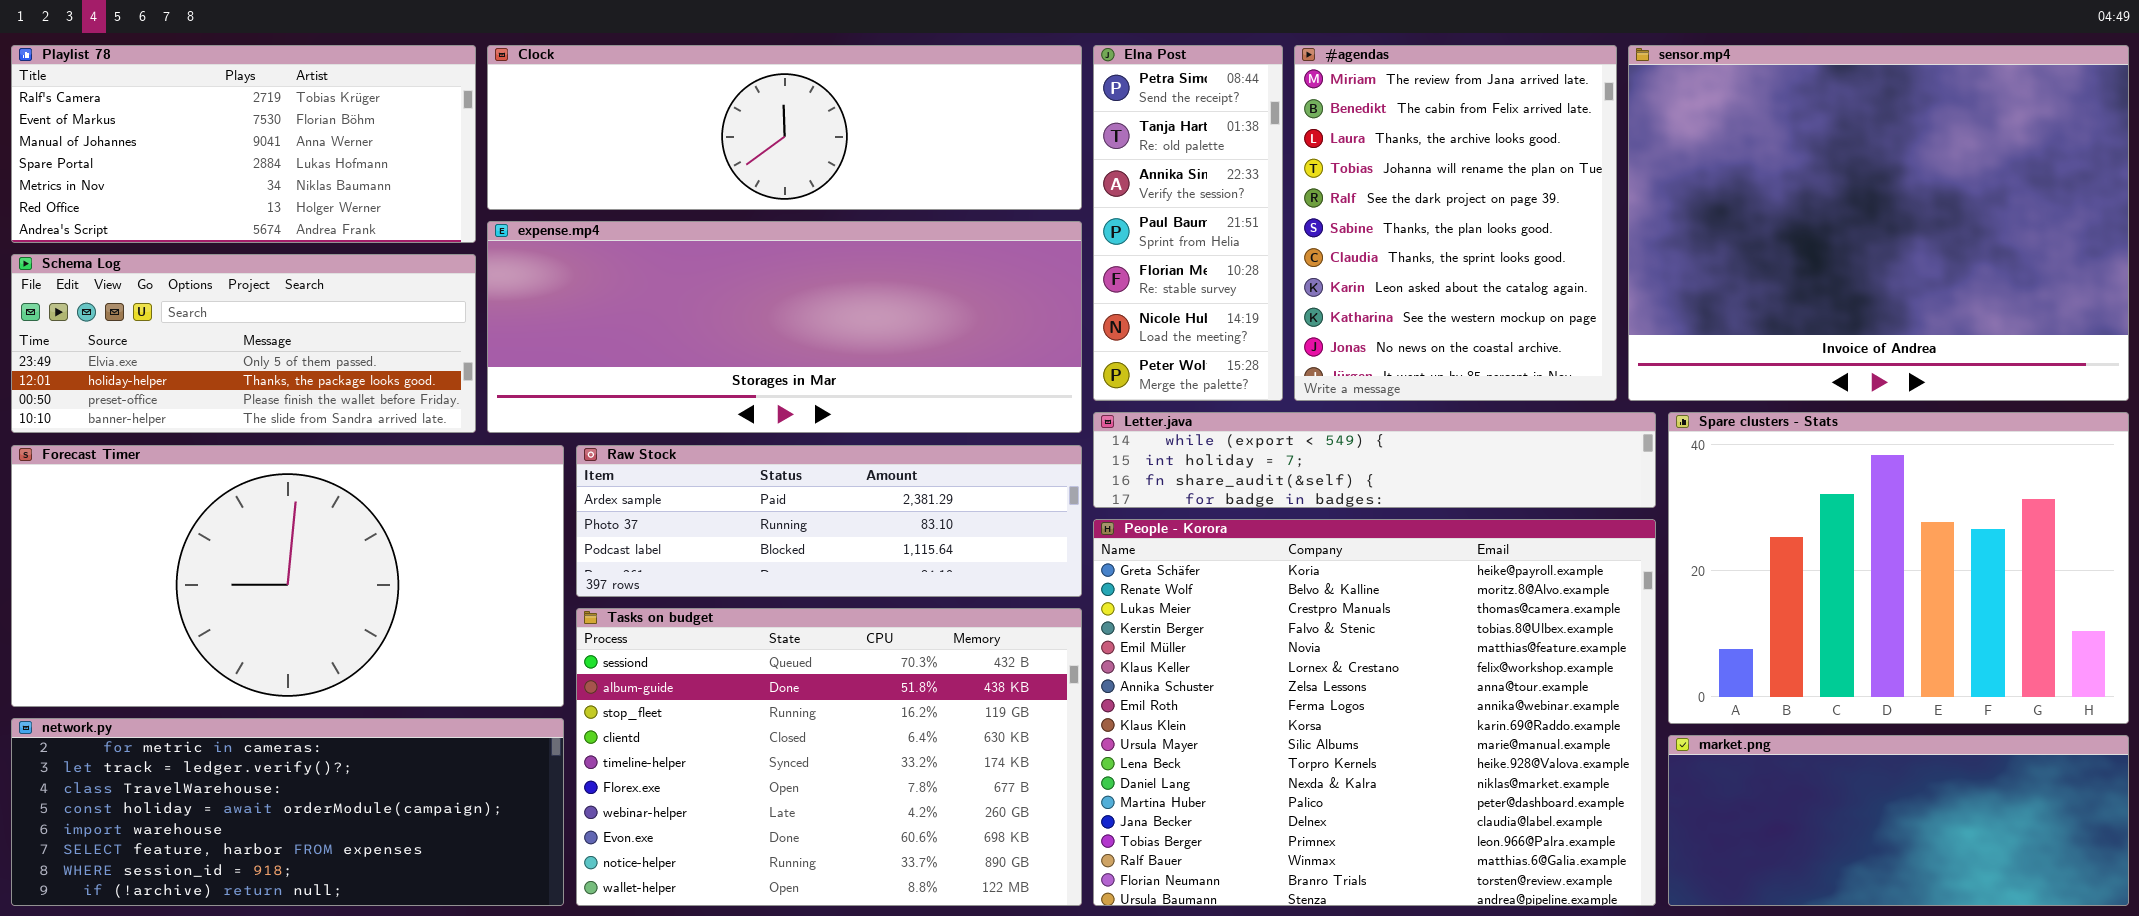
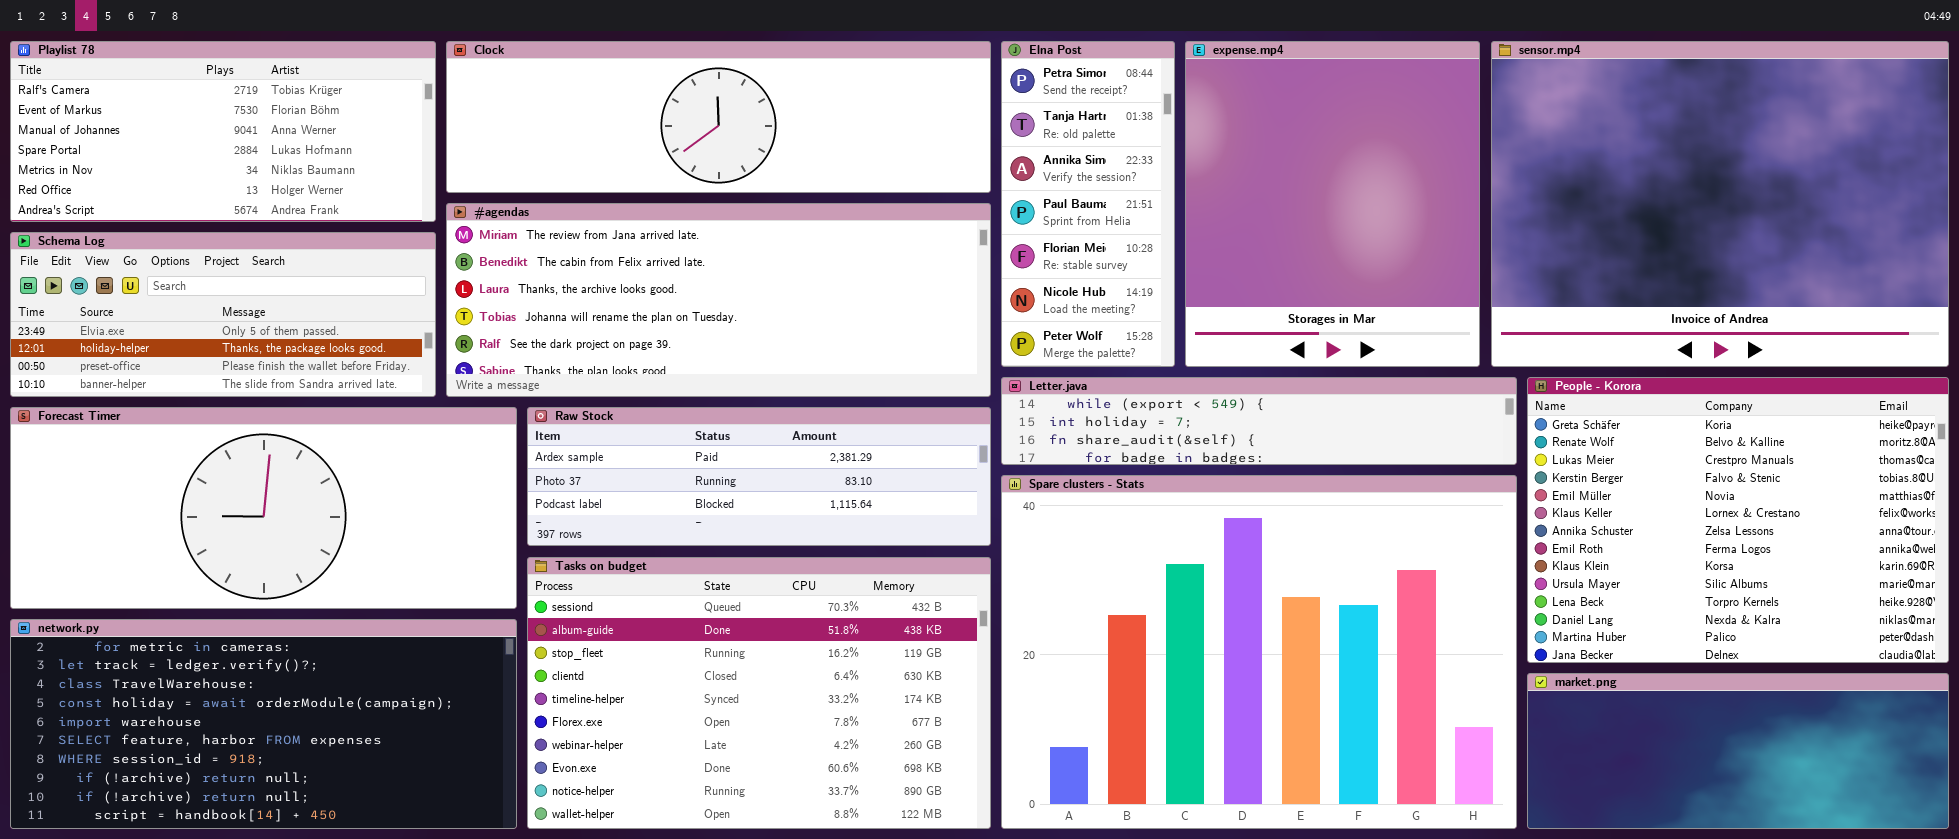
#agendas: [1294,45,1617,401] -> [446,203,991,397], moved, resized
expense.mp4: [487,221,1082,433] -> [1185,41,1480,367], moved, resized
Spare clusters - Stats: [1668,412,2129,724] -> [1001,475,1517,829], moved, resized
Forecast Timer: [11,445,564,707] -> [10,407,517,609], resized
People - Korora: [1093,519,1656,906] -> [1527,377,1949,663], moved, resized
network.py: [11,718,564,906] -> [10,619,517,829], resized

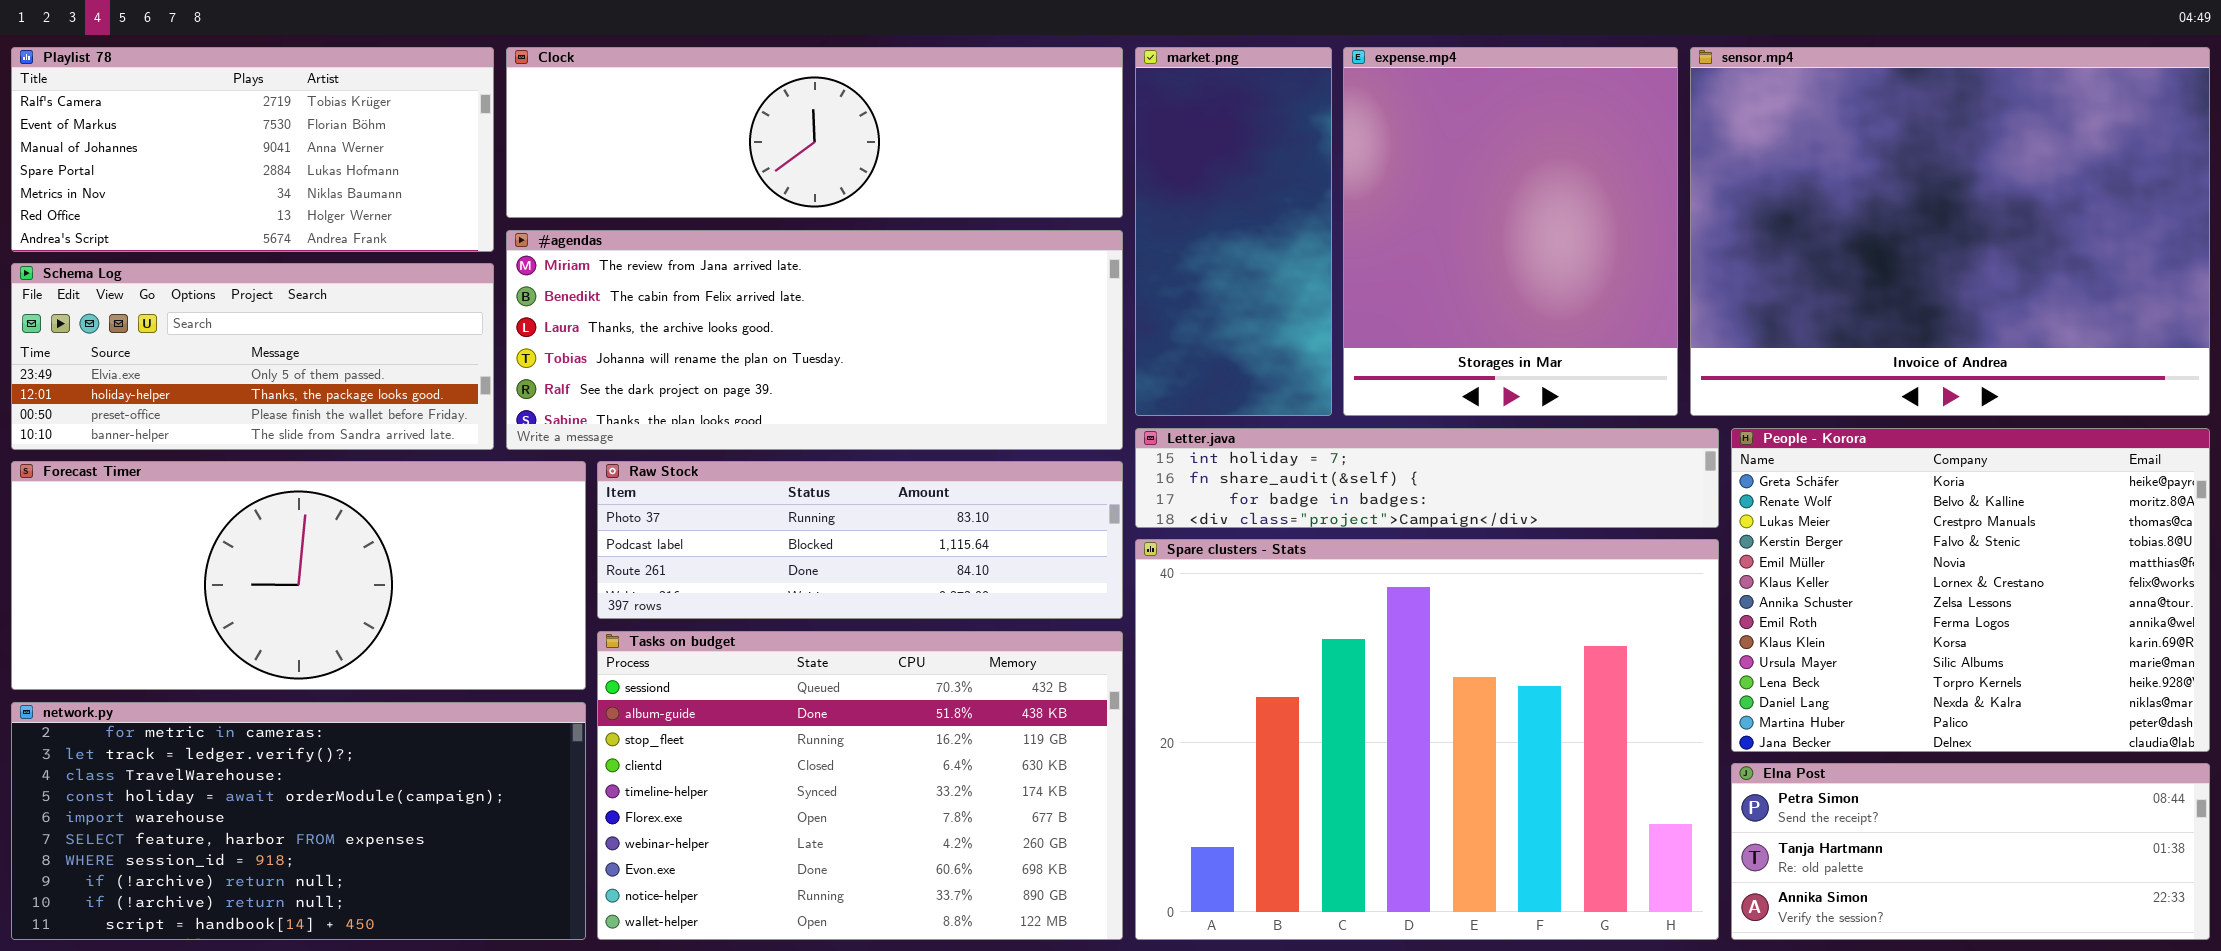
Elna Post: [1001,41,1175,367] -> [1731,763,2210,940], moved, resized
Letter.java: [1001,377,1517,465] -> [1135,428,1719,528], scrolled down 1 row
Raw Stock: [527,407,991,546] -> [597,461,1123,619], scrolled down 1 row
market.png: [1527,673,1949,829] -> [1135,47,1332,416], moved, resized

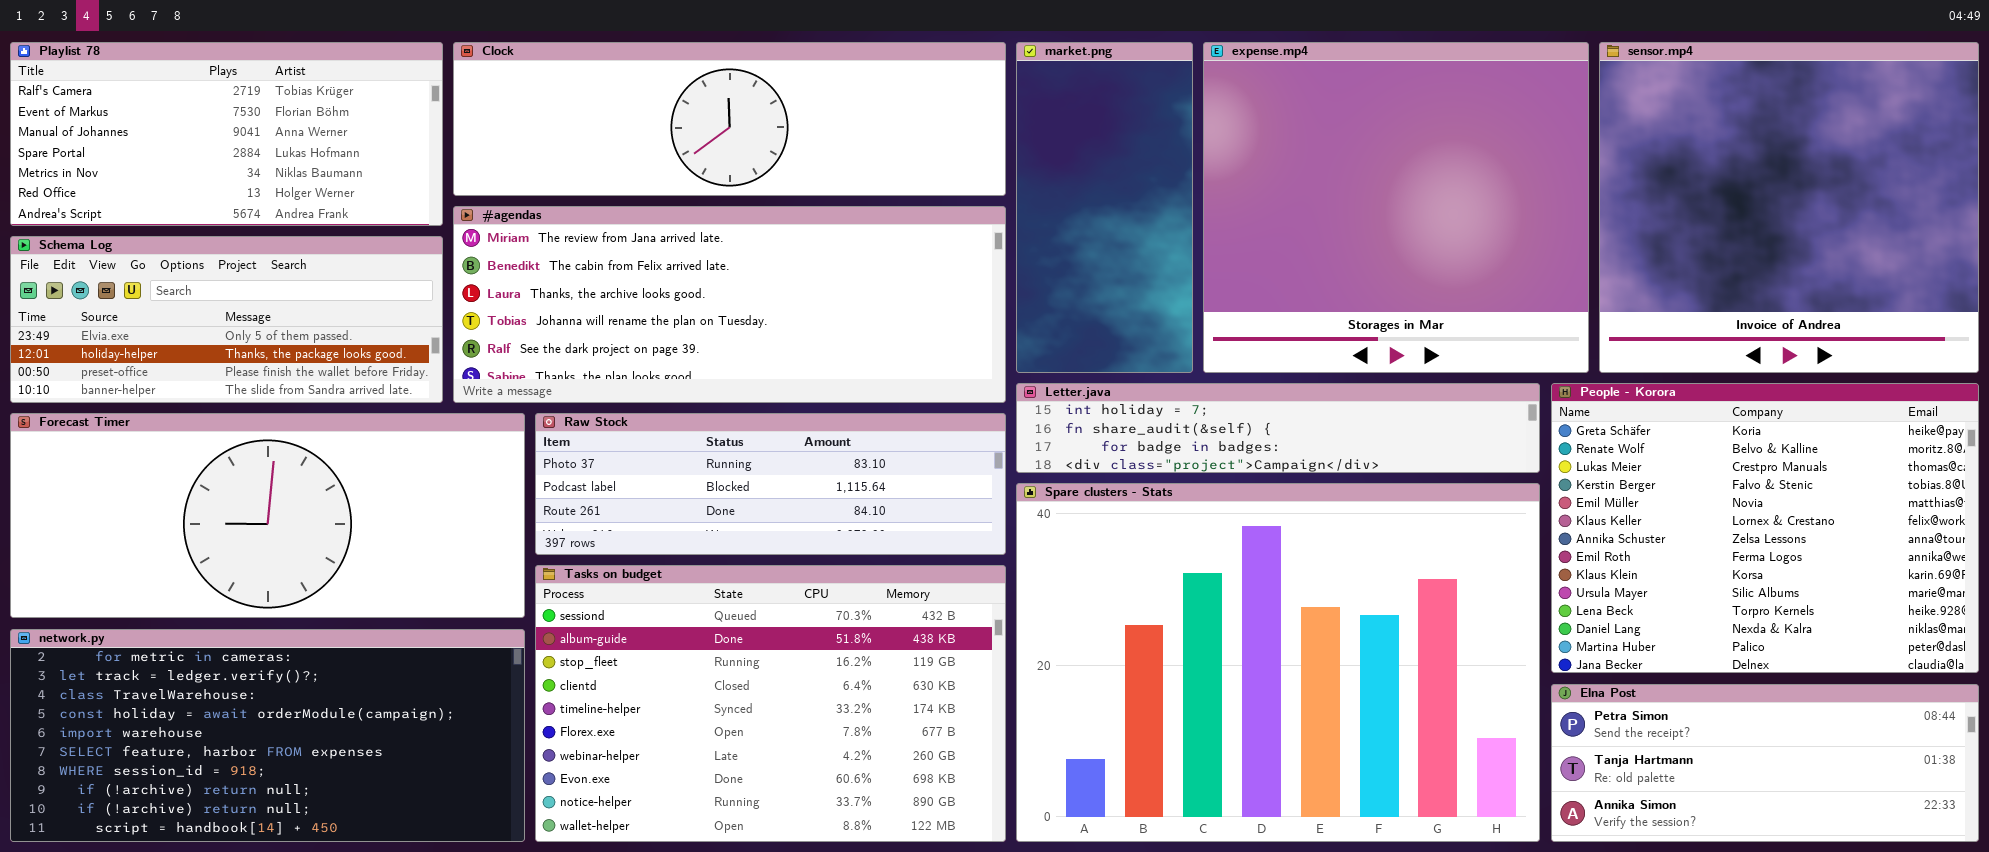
expense.mp4: [1343,47,1678,416] -> [1203,42,1589,373], resized
sensor.mp4: [1690,47,2210,416] -> [1599,42,1979,373], resized

